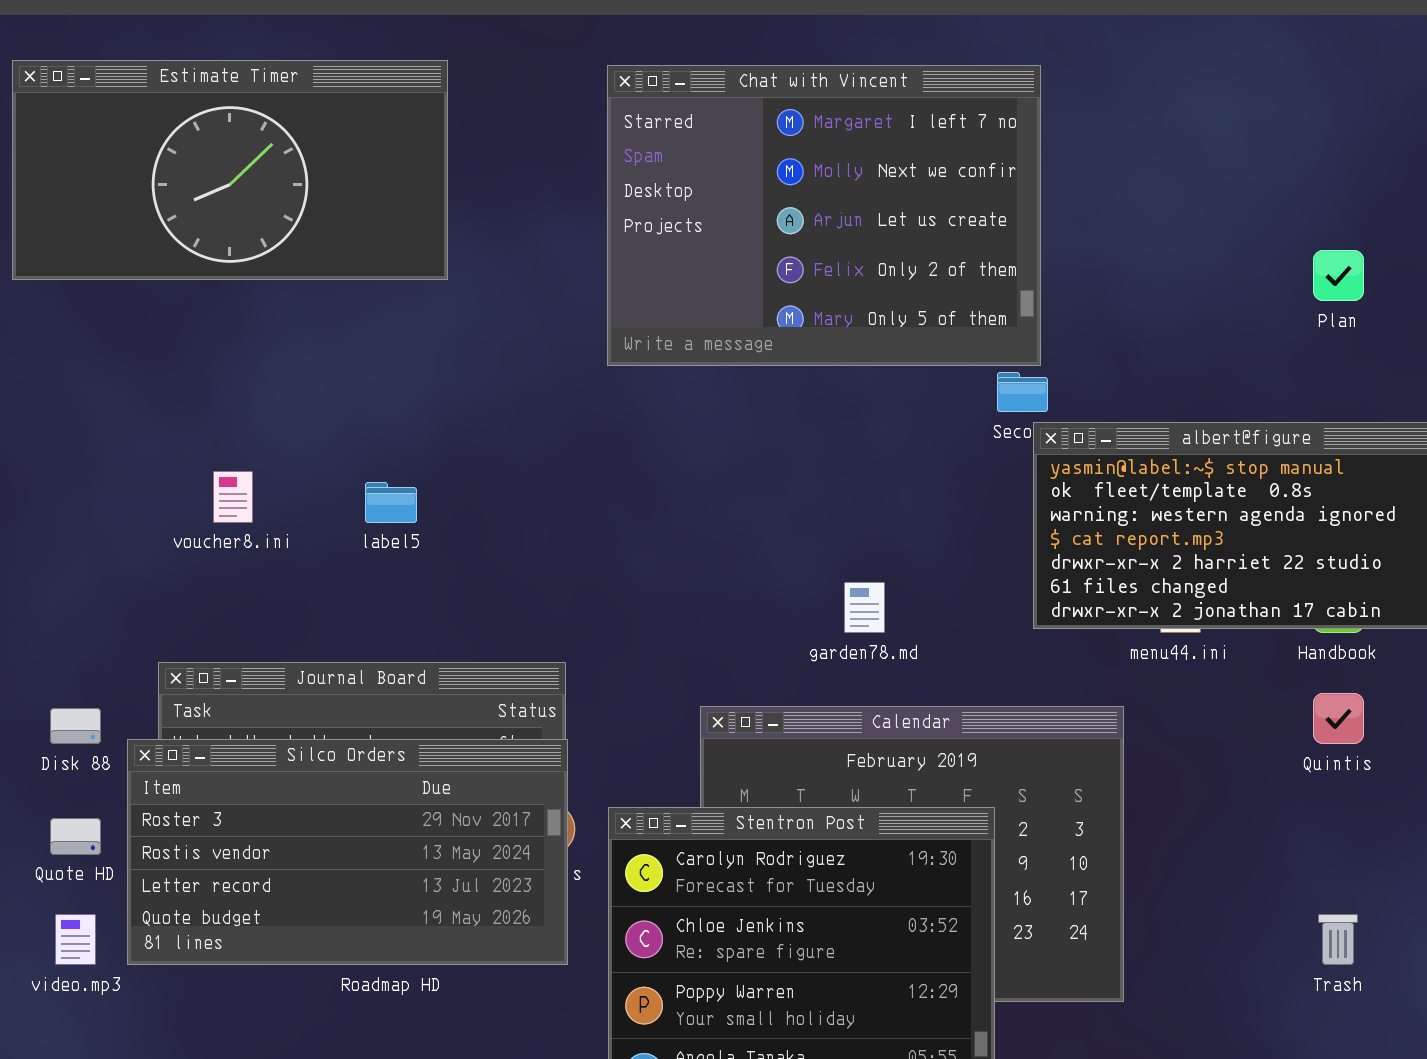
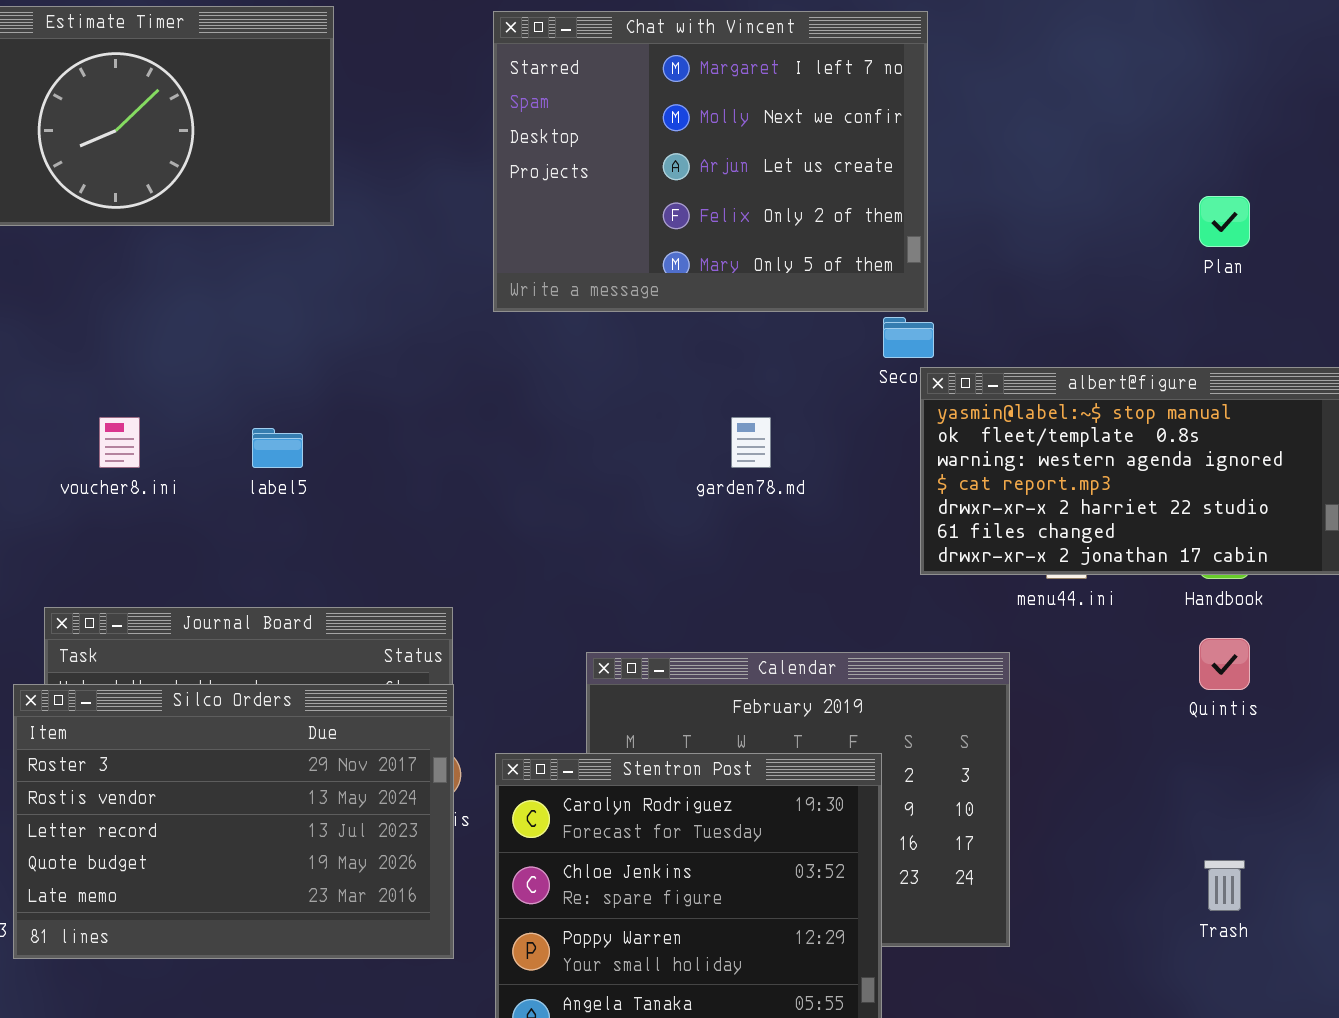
garden78.md: [844,582,885,633] -> [731,417,771,468], moved
Silco Orders: [127,739,568,965] -> [13,684,454,959], resized

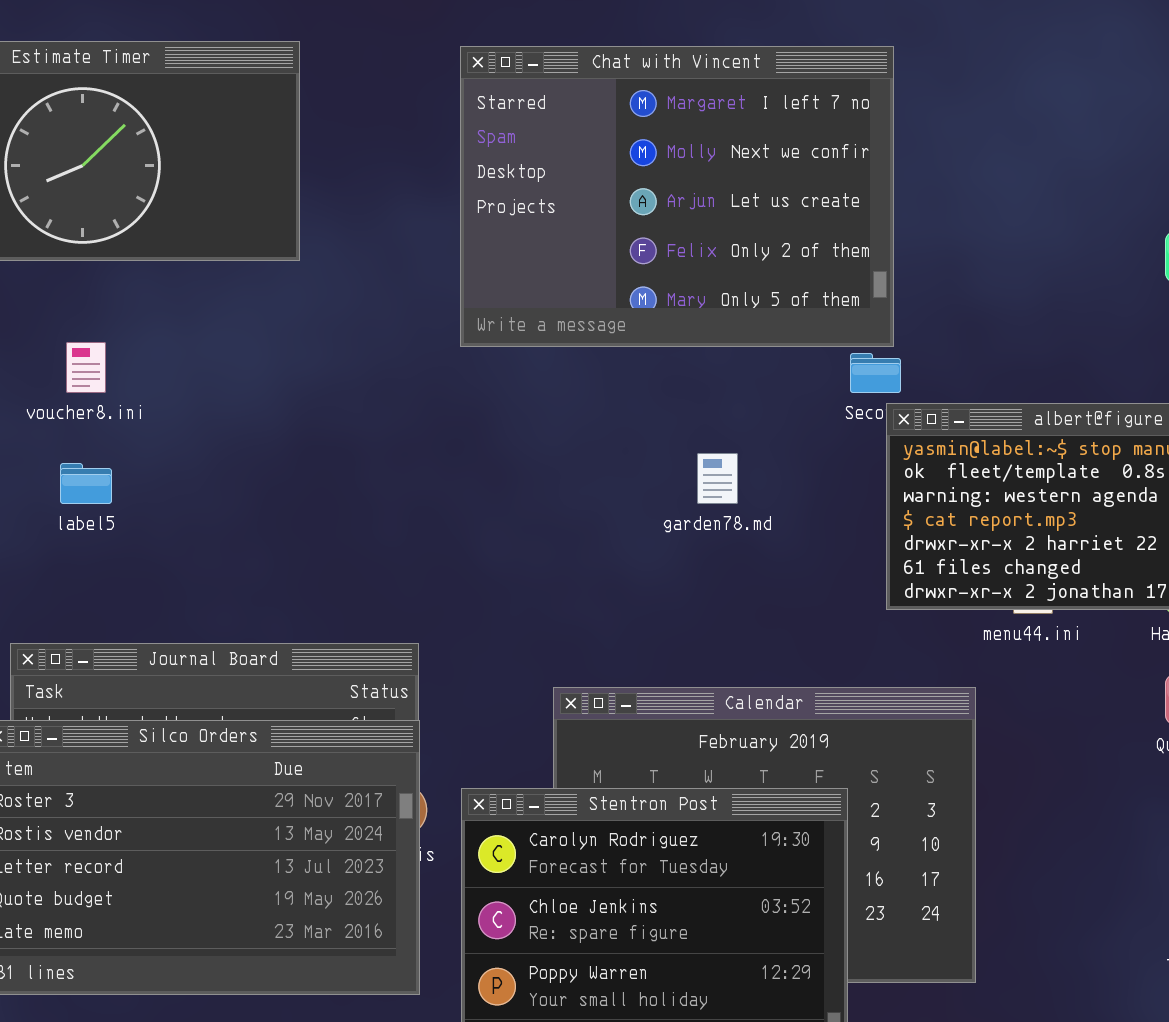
voucher8.ini: [99,417,140,468] -> [66,342,106,393], moved
label5: [252,428,303,468] -> [60,463,112,504], moved

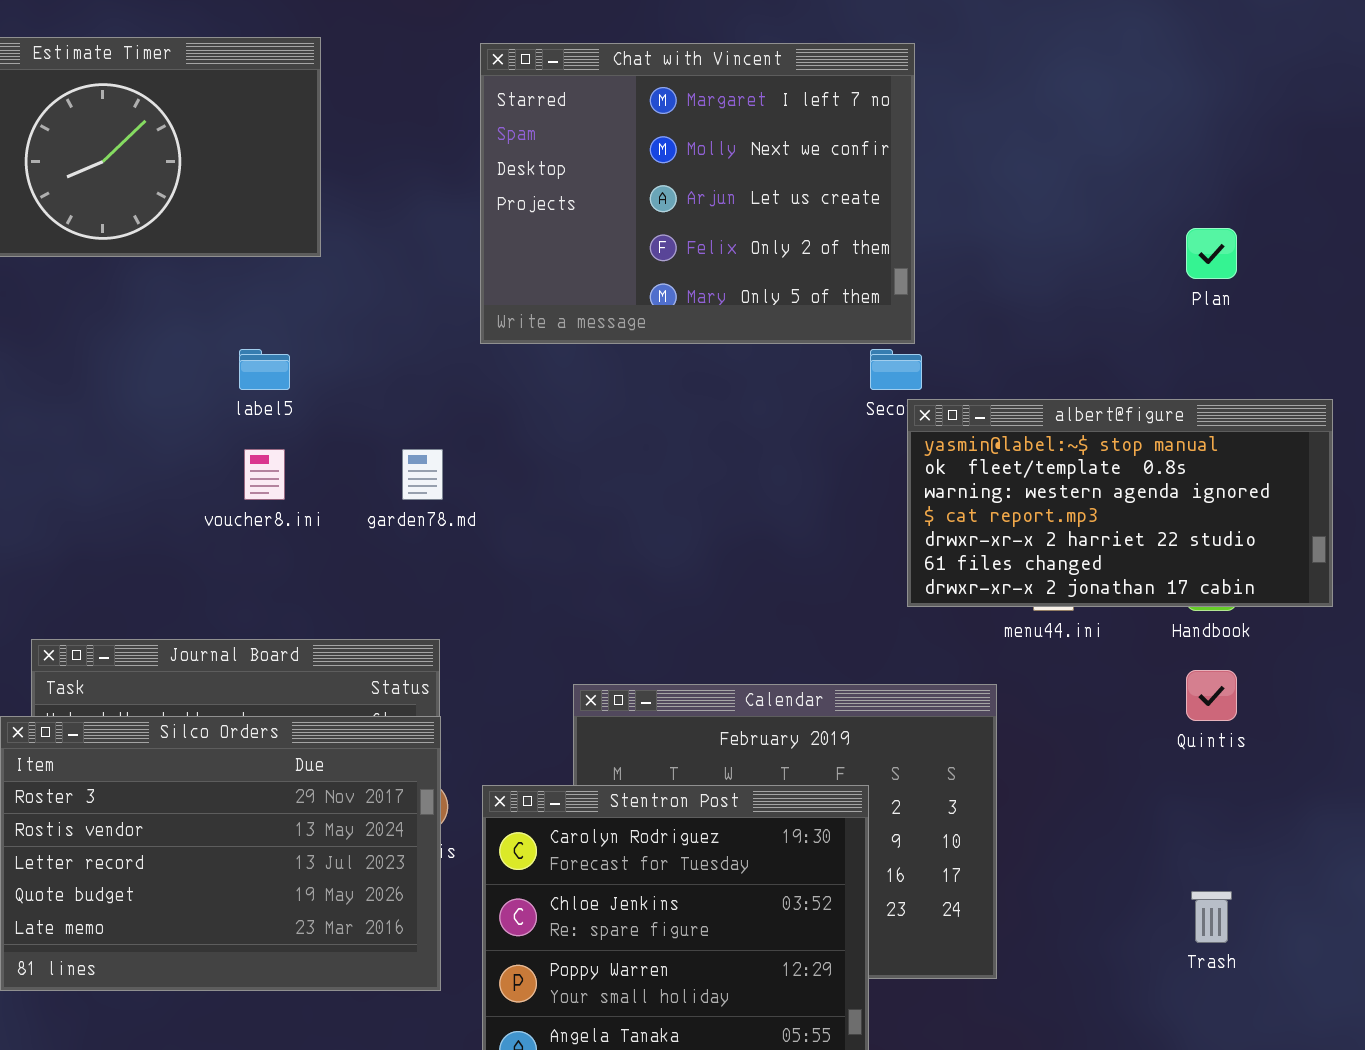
voucher8.ini: [66,342,106,393] -> [244,449,285,500], moved
garden78.md: [697,453,738,504] -> [402,449,443,500], moved
label5: [60,463,112,504] -> [239,349,290,390], moved

